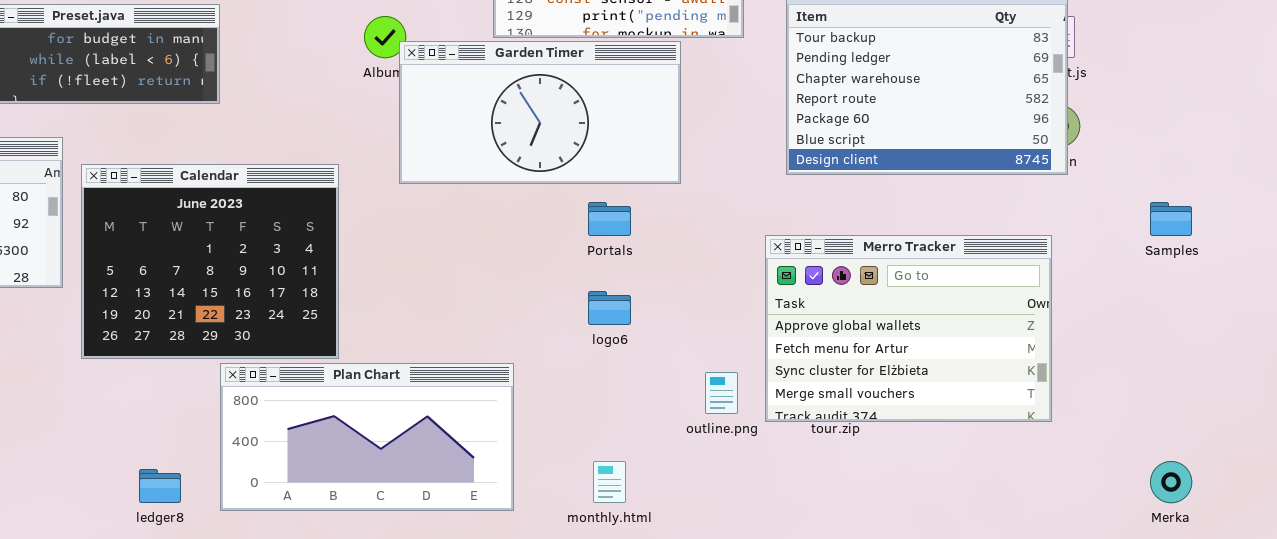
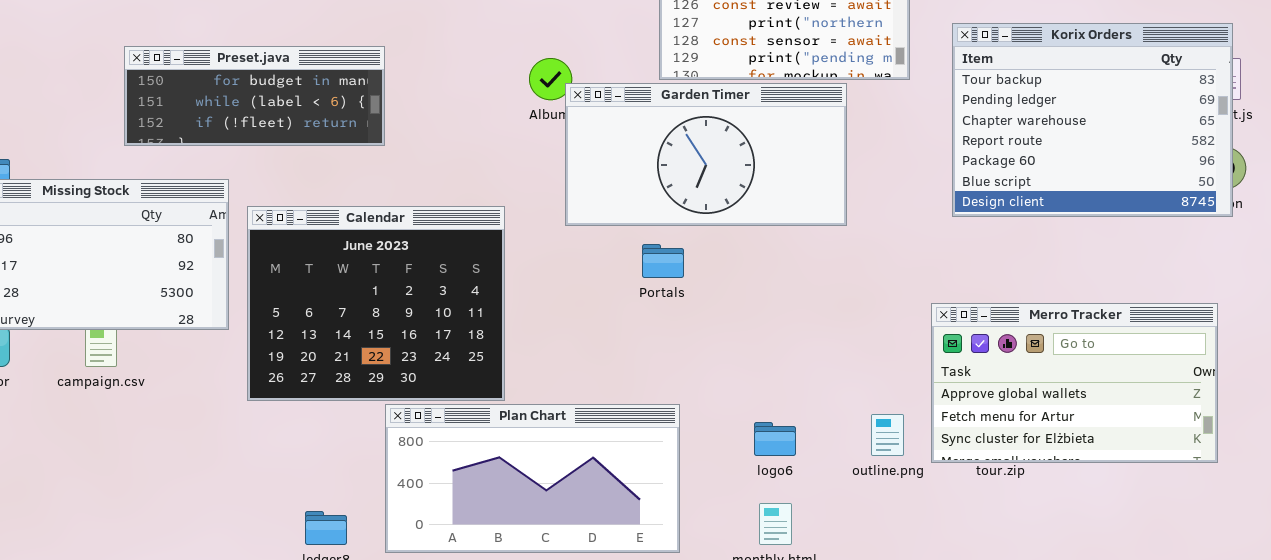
Portals: [588,202,631,236] -> [642,244,684,278], moved
Merro Tracker: [765,235,1052,422] -> [931,303,1218,463], resized
logo6: [588,291,631,325] -> [754,422,796,456], moved

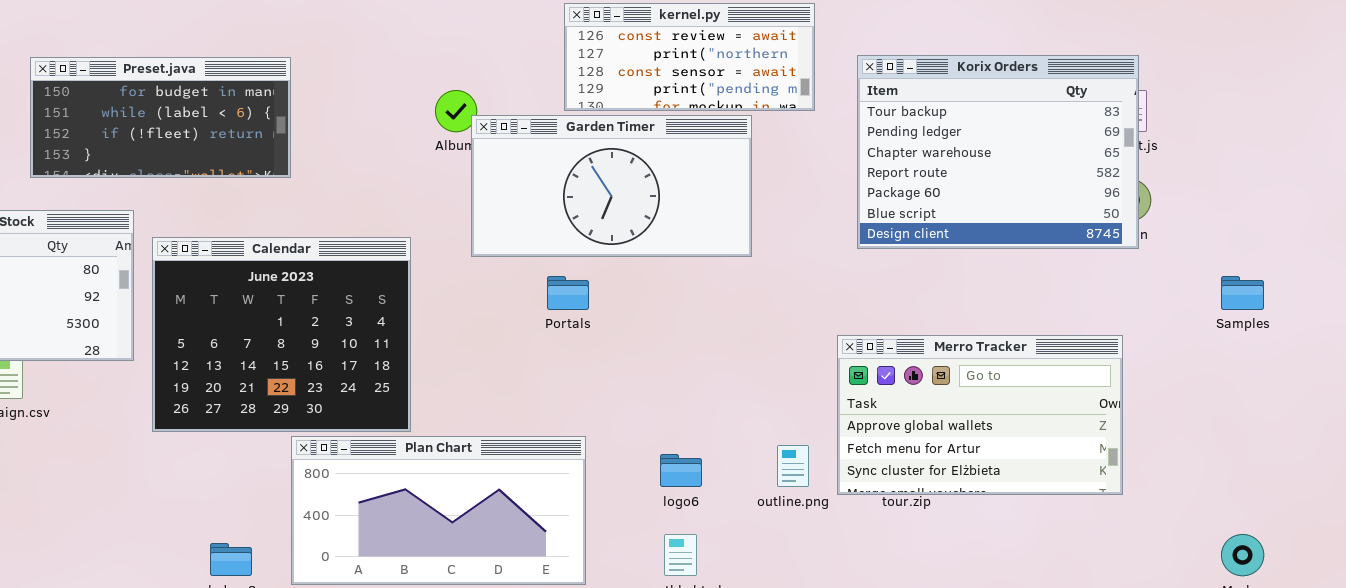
Preset.java: [124,46,385,146] -> [30,57,291,178], resized

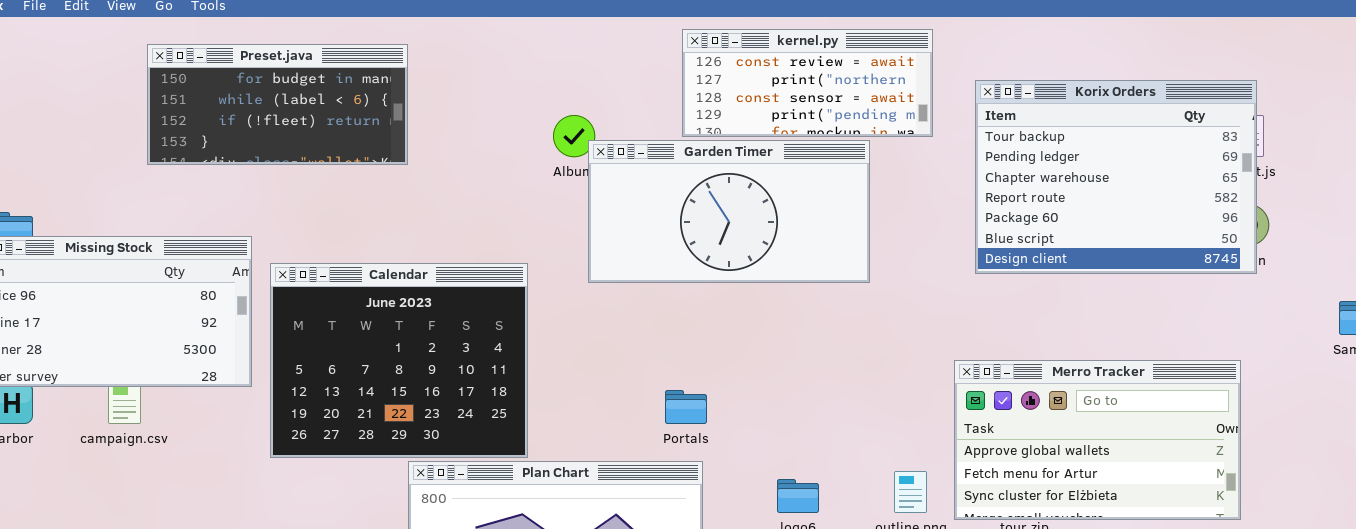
Preset.java: [30,57,291,178] -> [147,44,408,165], moved
Portals: [547,276,589,310] -> [665,390,707,424], moved

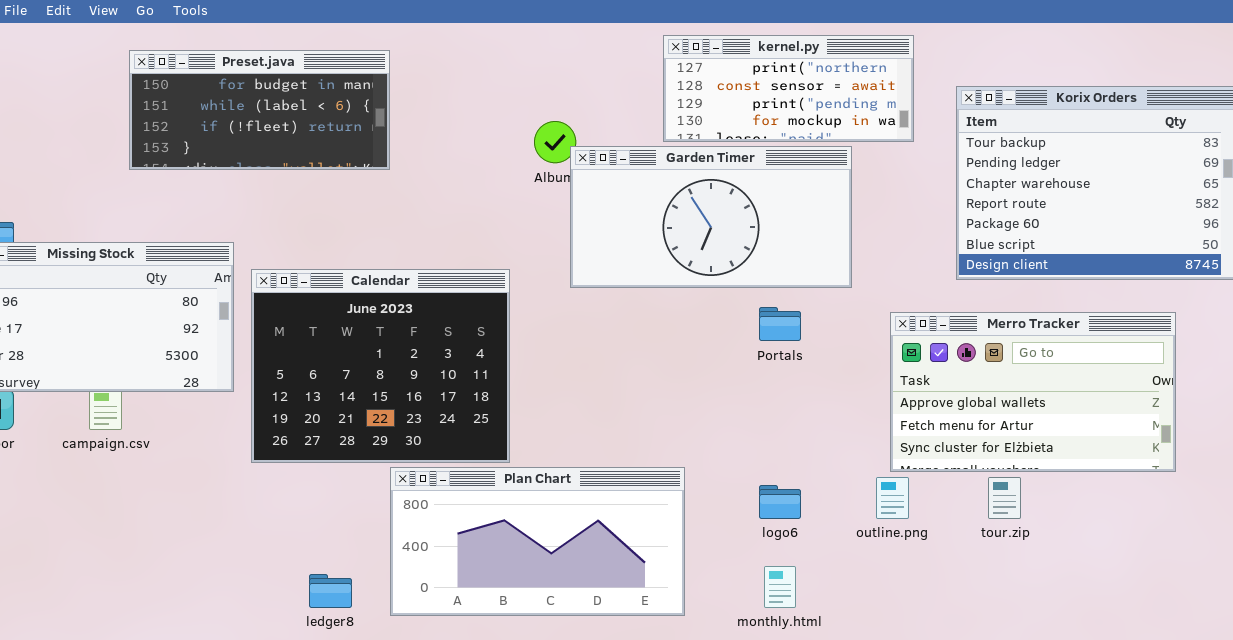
kernel.py: [682,29,933,137] -> [663,35,914,142], scrolled down 1 row
Merro Tracker: [954,360,1241,520] -> [890,312,1176,472], moved
Portals: [665,390,707,424] -> [759,307,801,341], moved

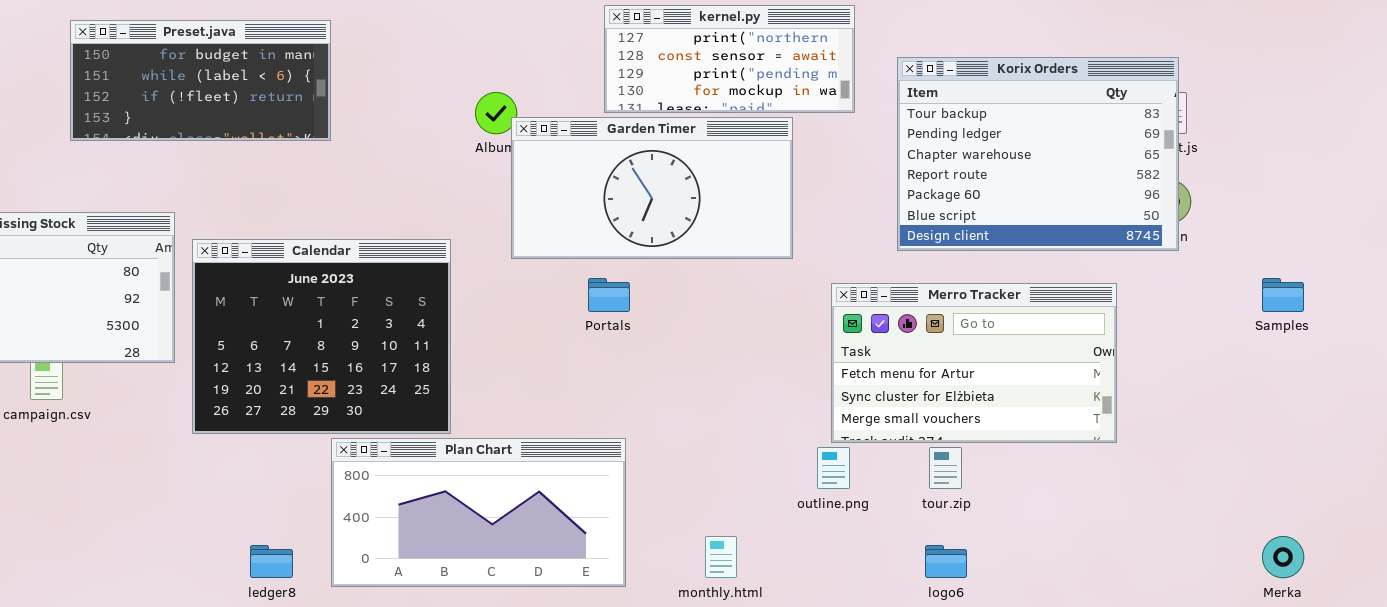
Portals: [759,307,801,341] -> [588,278,630,312], moved
Merro Tracker: [890,312,1176,472] -> [831,283,1117,443], scrolled down 1 row
logo6: [759,485,801,519] -> [925,545,967,578], moved

